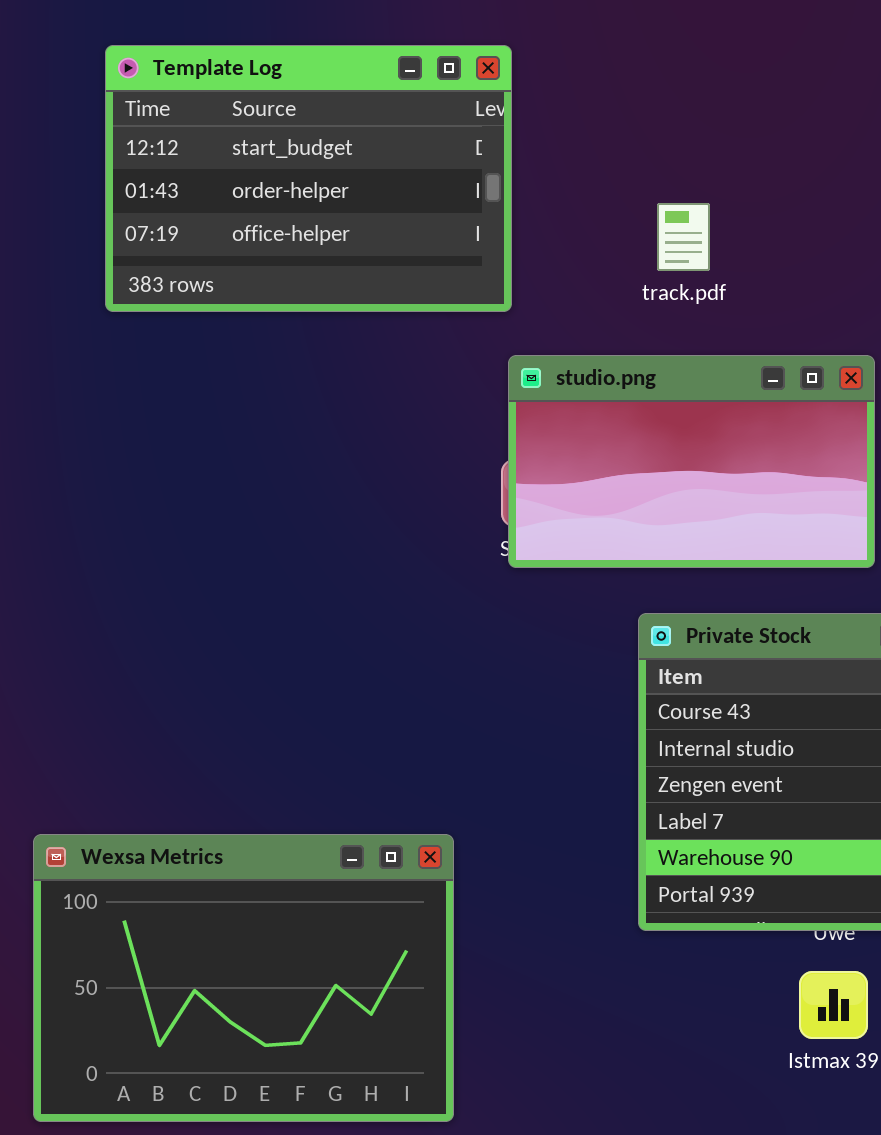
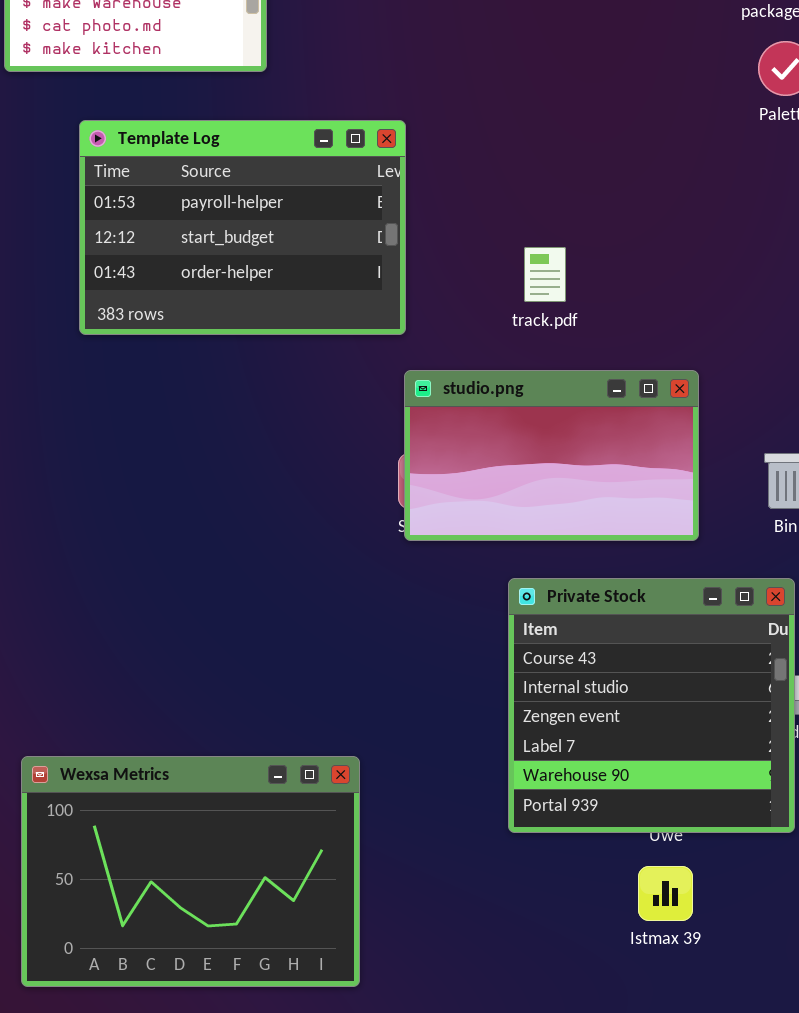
Template Log: [105,45,512,312] -> [79,120,406,335], scrolled up 1 row

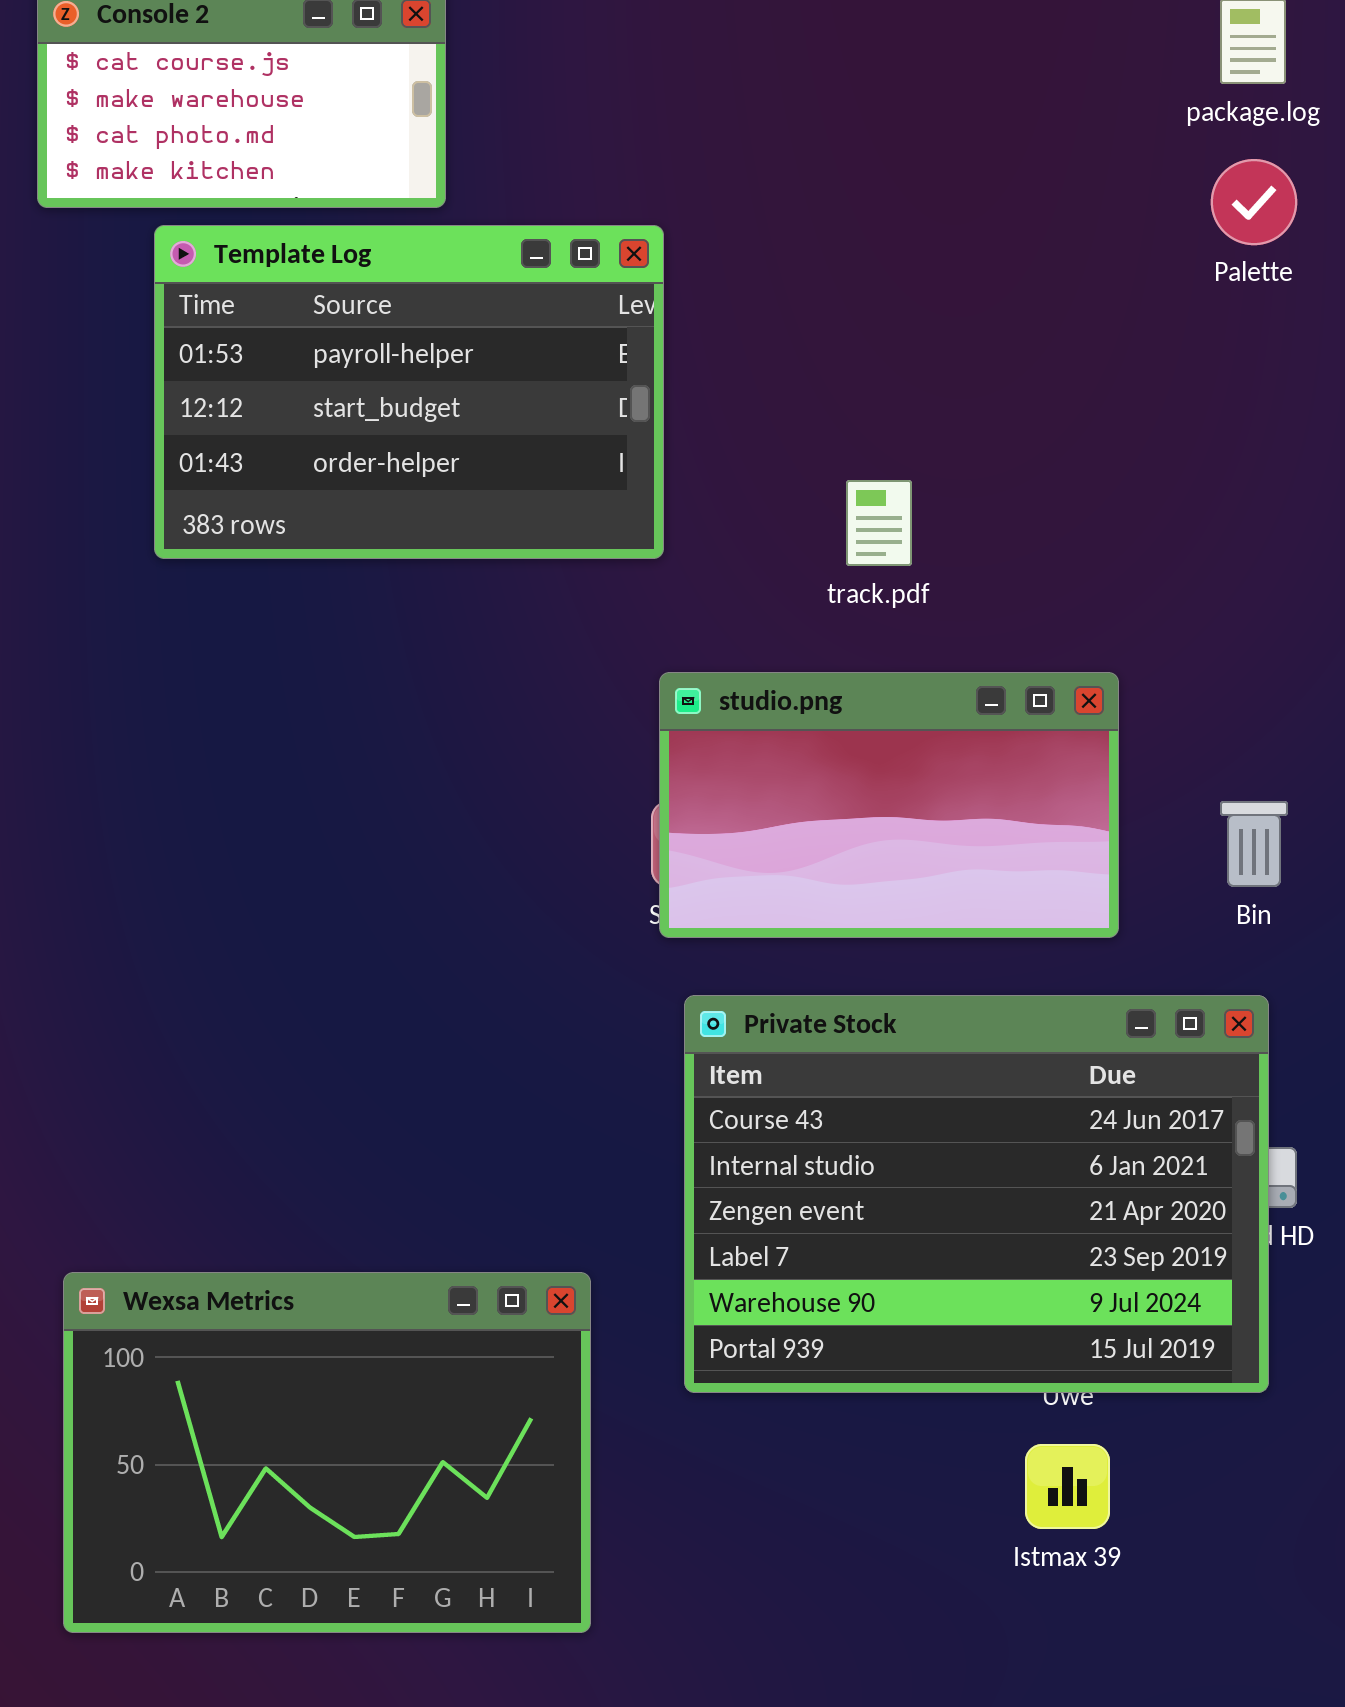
Template Log: [79,120,406,335] -> [154,225,664,559], moved
Private Stock: [508,578,795,833] -> [684,995,1269,1393], resized

